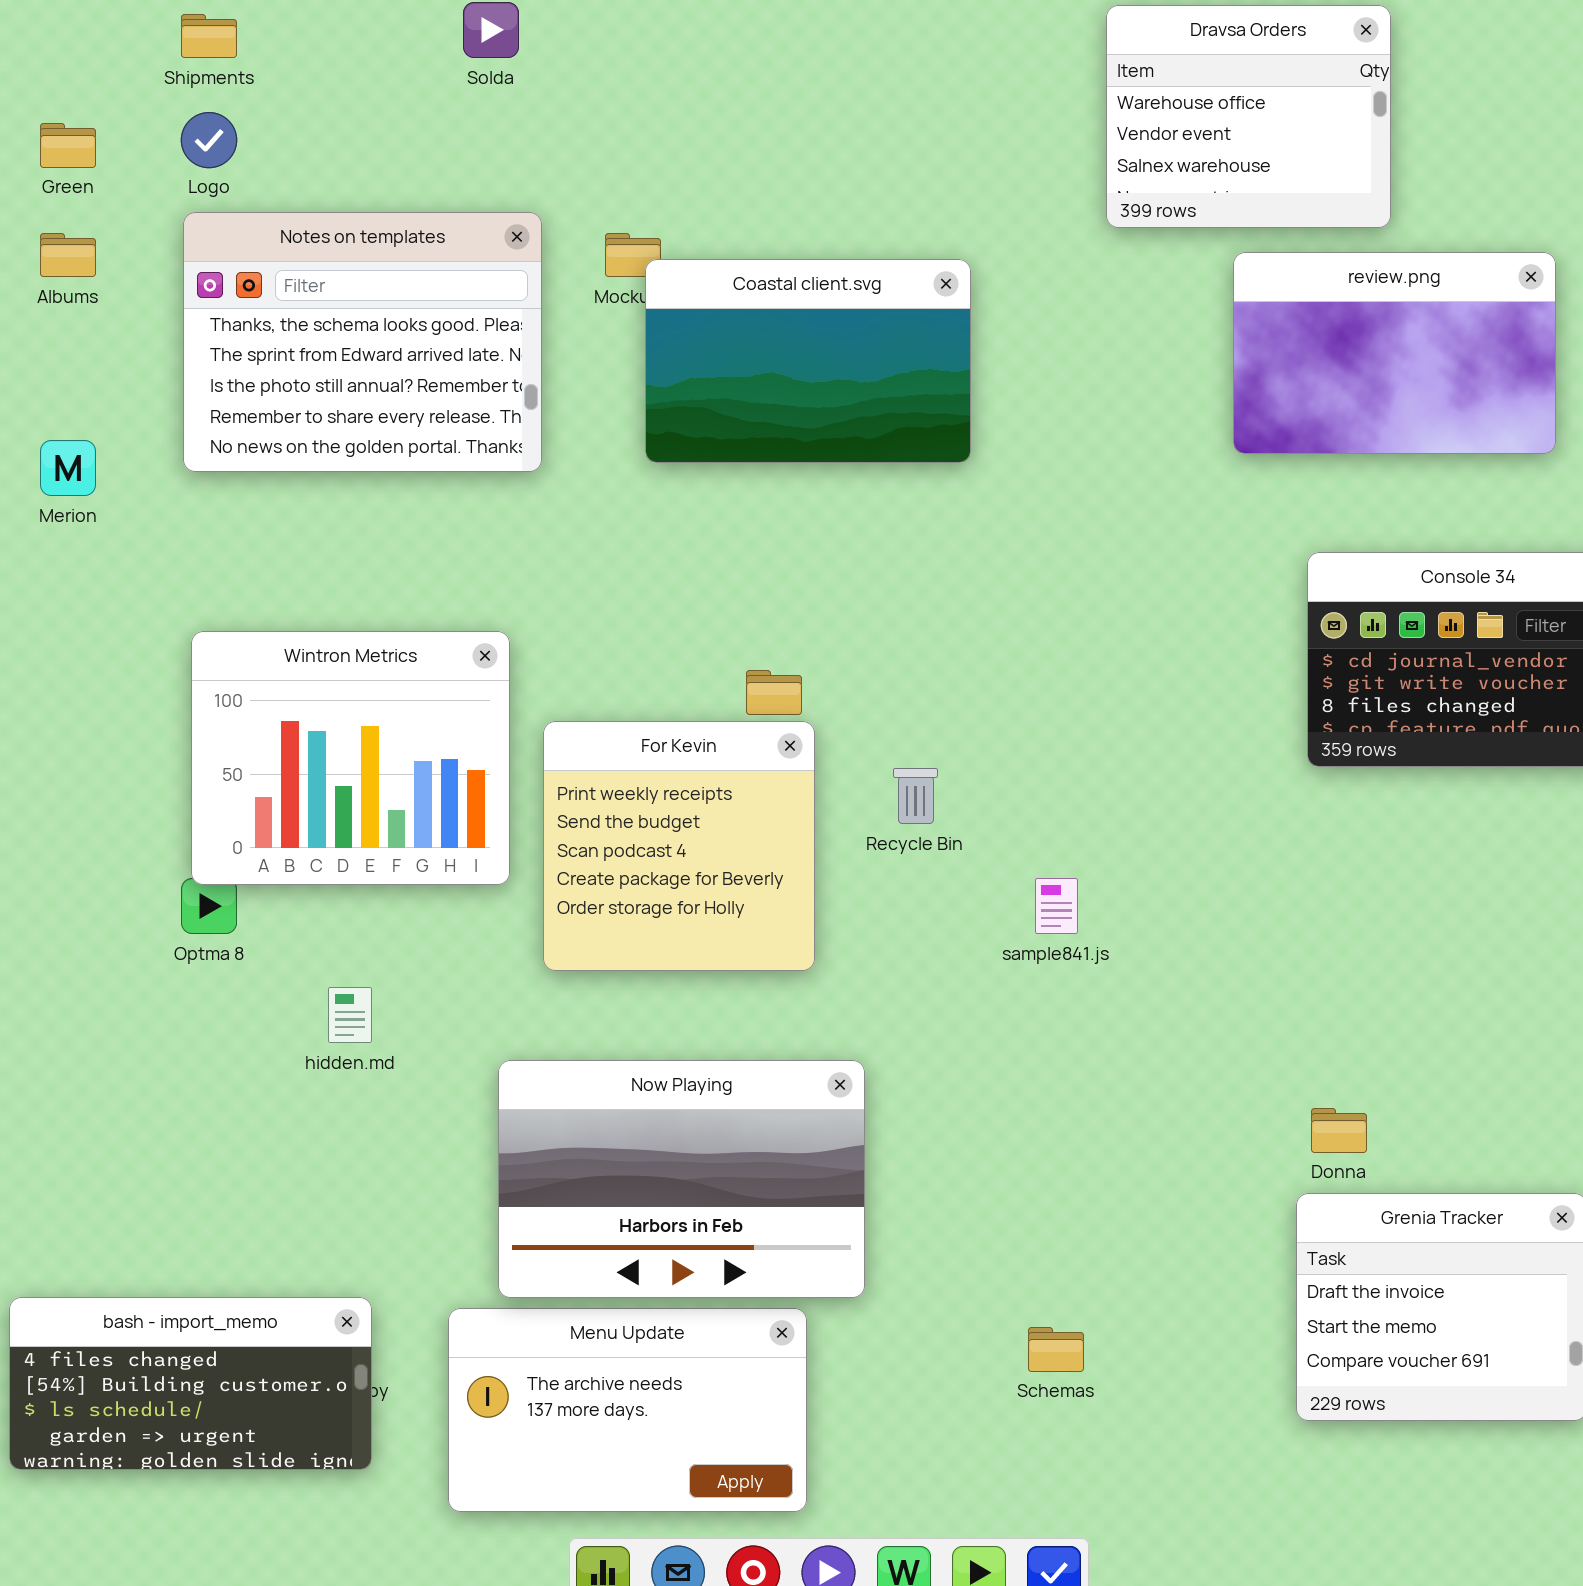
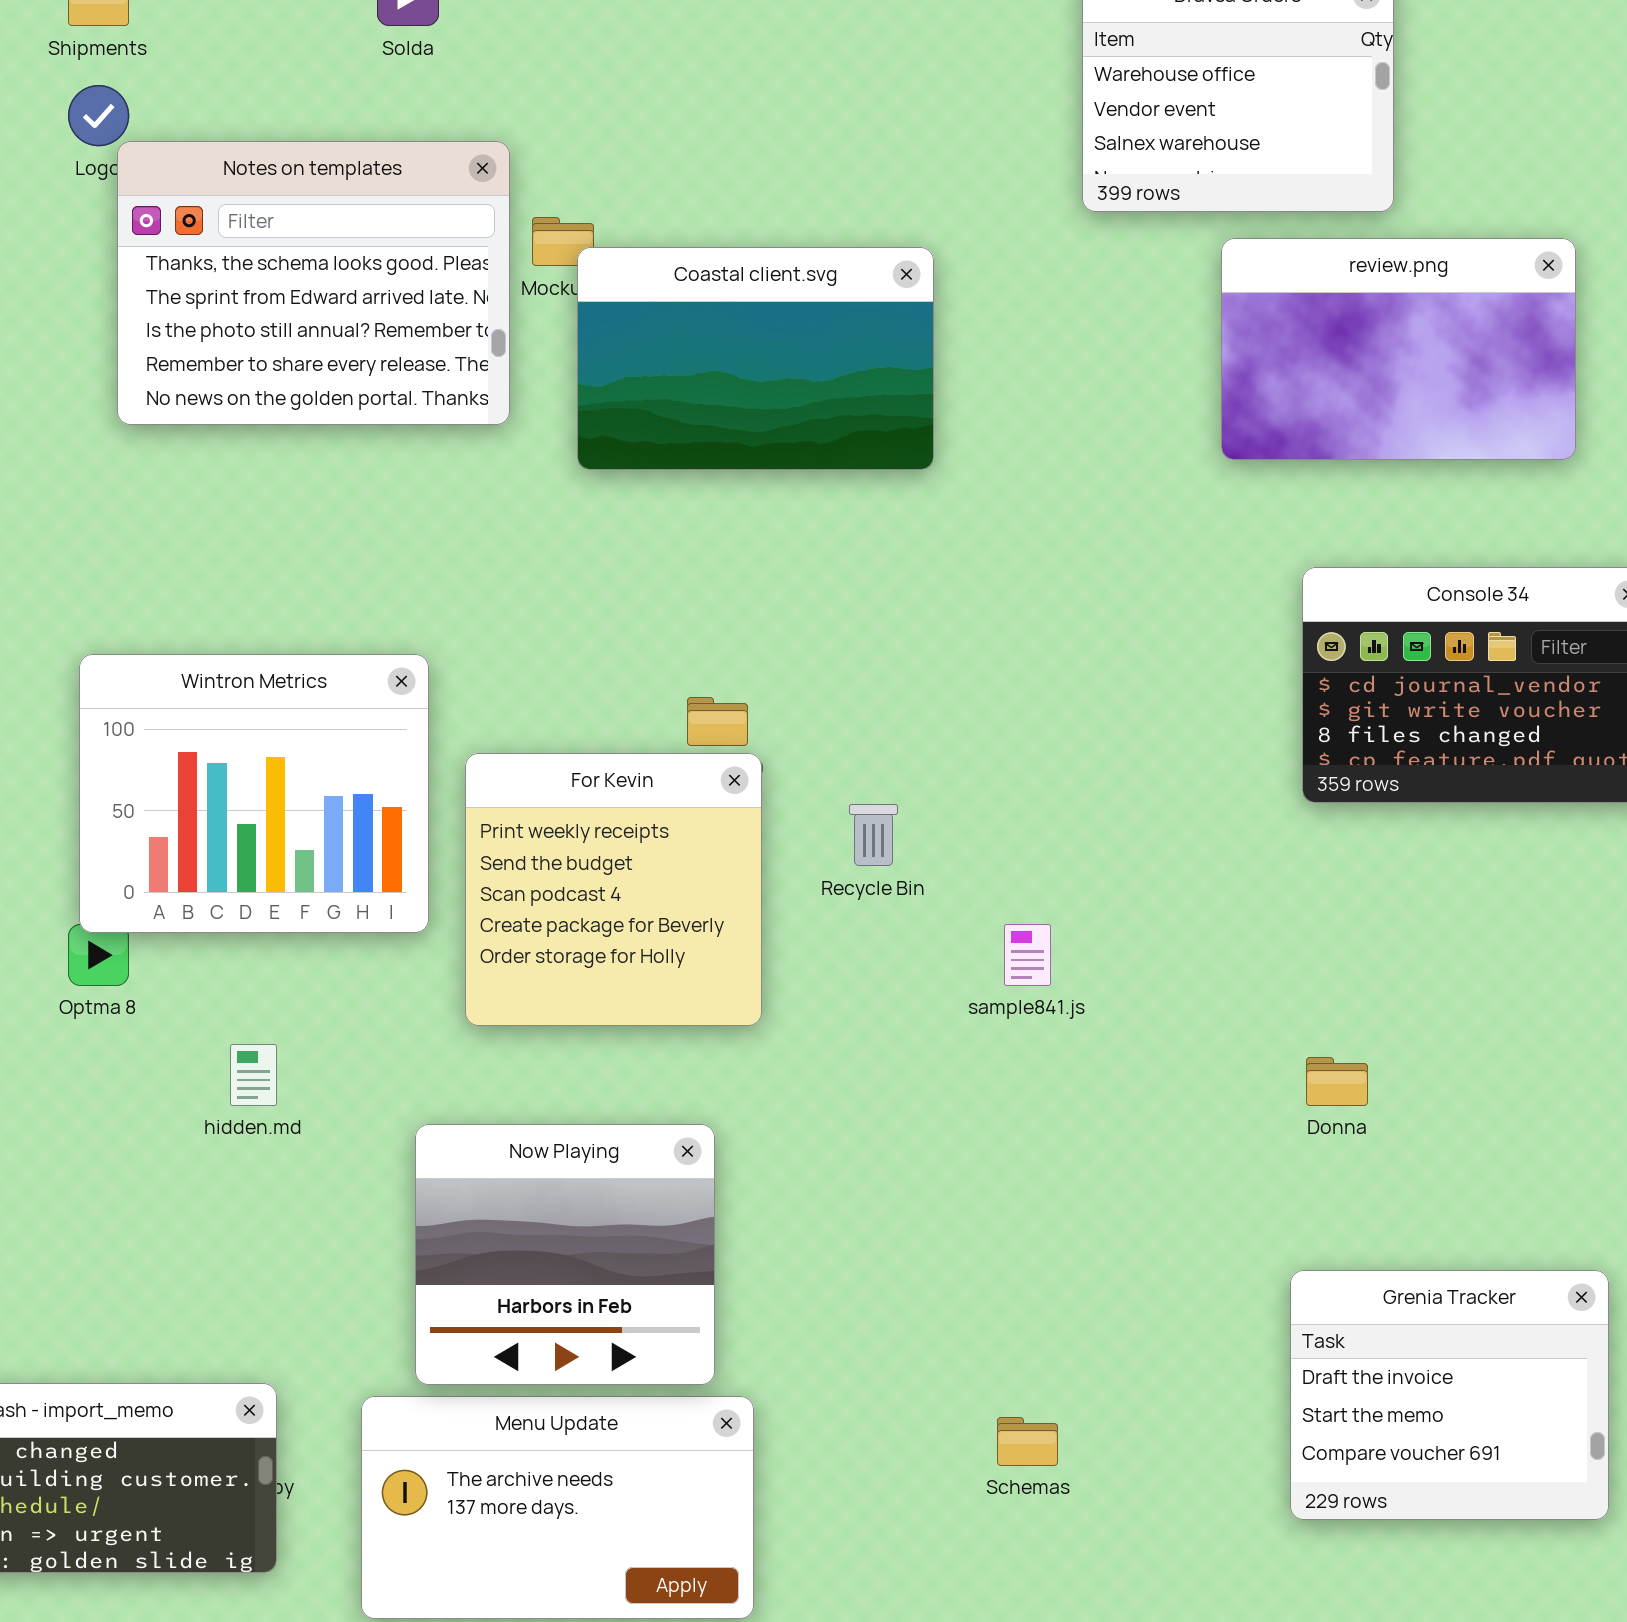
Notes on templates: [183,212,542,472] -> [117,141,510,425], moved
Now Playing: [498,1060,865,1298] -> [415,1124,715,1385], resized
Donna: [1311,1108,1367,1153] -> [1306,1057,1368,1106], moved

